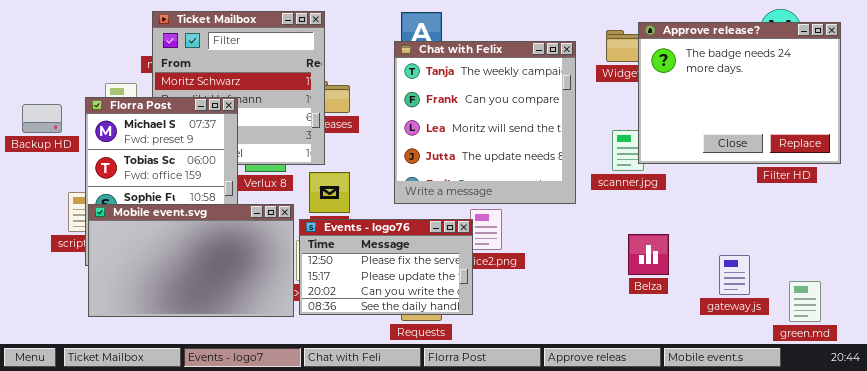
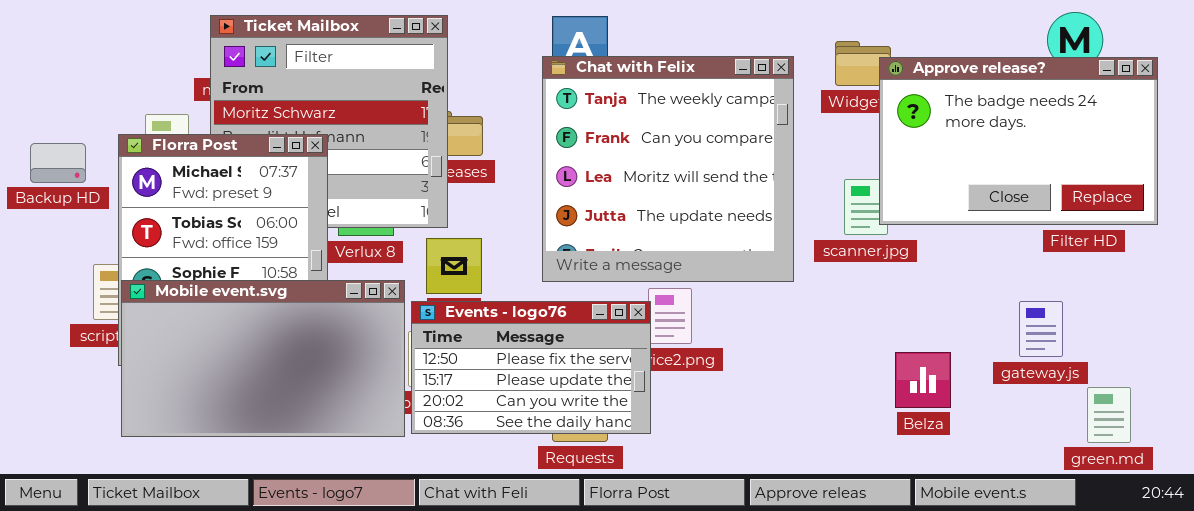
Approve release?: [638,22,841,164] -> [879,57,1158,225], resized
Belza: [628,234,669,275] -> [895,352,951,408], moved
gateway.js: [719,255,750,295] -> [1019,301,1063,357], moved

